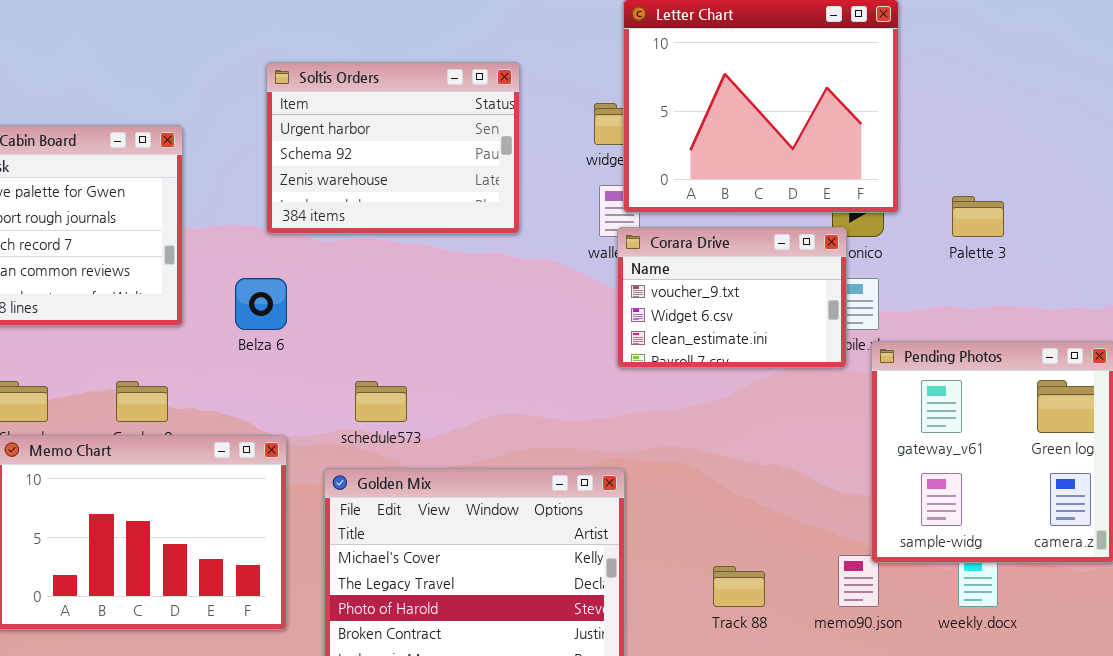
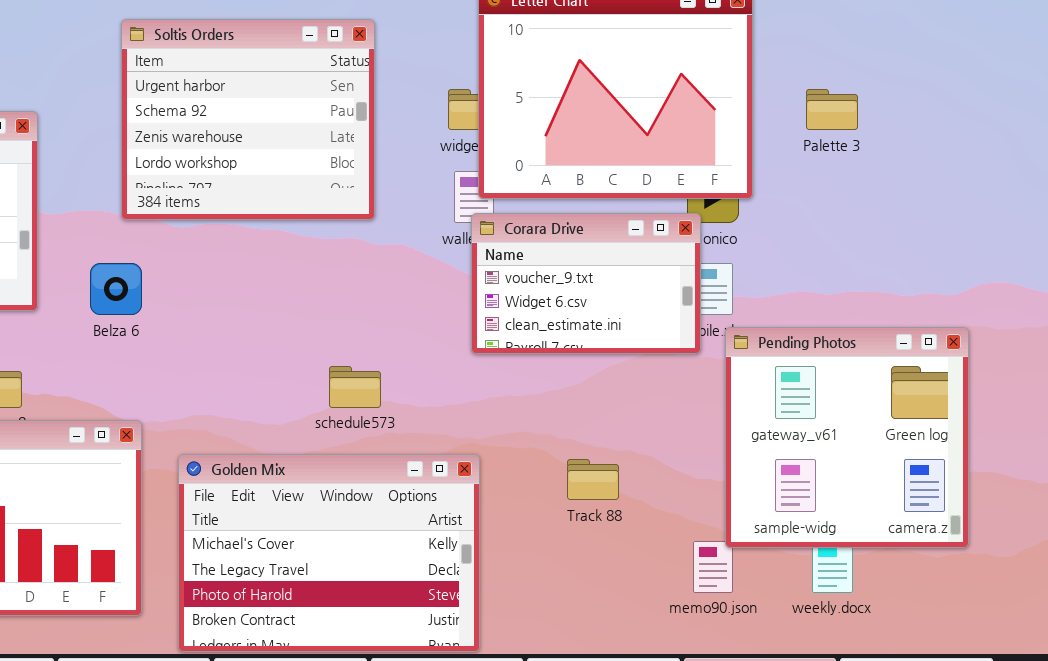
Soltis Orders: [266,62,520,234] -> [121,19,375,220], resized
Palette 3: [952,196,1004,237] -> [806,89,858,130], moved
schedule573: [355,381,407,422] -> [329,366,381,408], moved
Track 88: [713,566,765,607] -> [567,459,619,500], moved

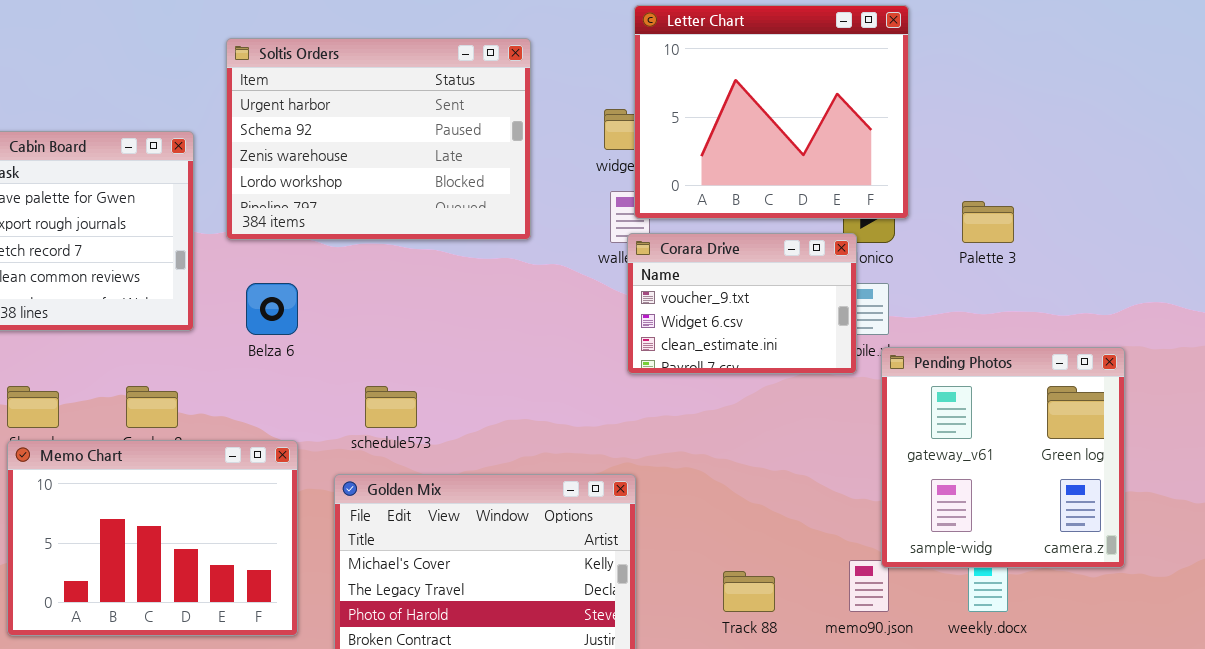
Soltis Orders: [121,19,375,220] -> [226,38,531,240], resized
Palette 3: [806,89,858,130] -> [962,201,1014,243], moved
schedule573: [329,366,381,408] -> [365,386,417,428], moved
Track 88: [567,459,619,500] -> [723,571,775,612], moved

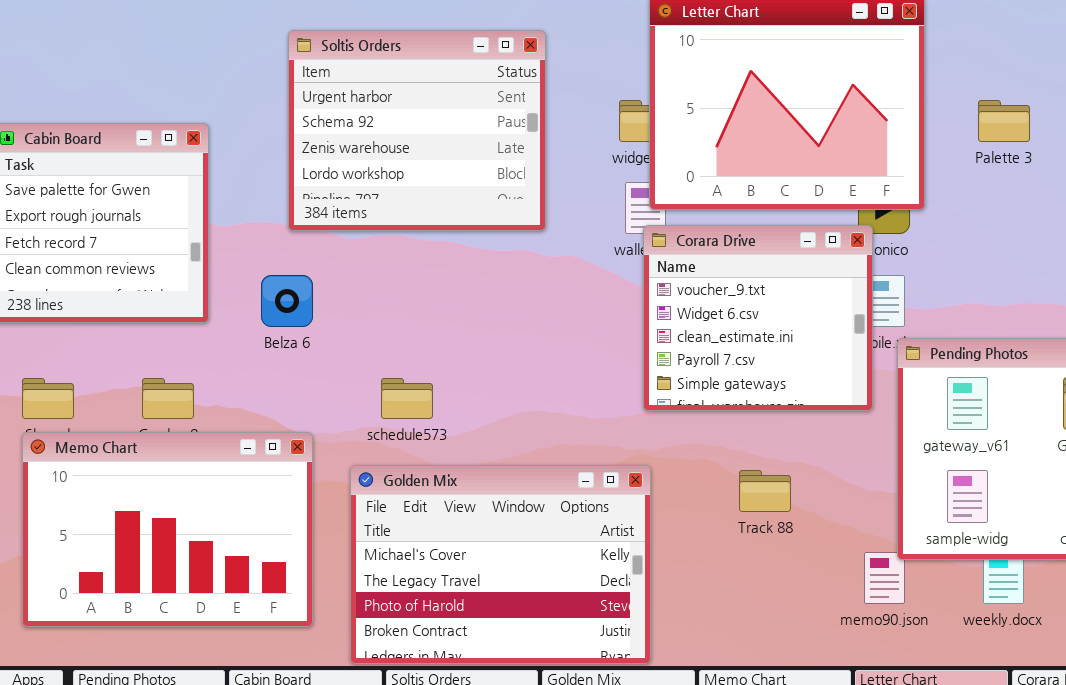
Soltis Orders: [226,38,531,240] -> [288,30,546,231], resized
Palette 3: [962,201,1014,243] -> [978,100,1030,142], moved
Corara Drive: [627,233,857,374] -> [643,225,873,411], resized
Track 88: [723,571,775,612] -> [739,470,791,512], moved

